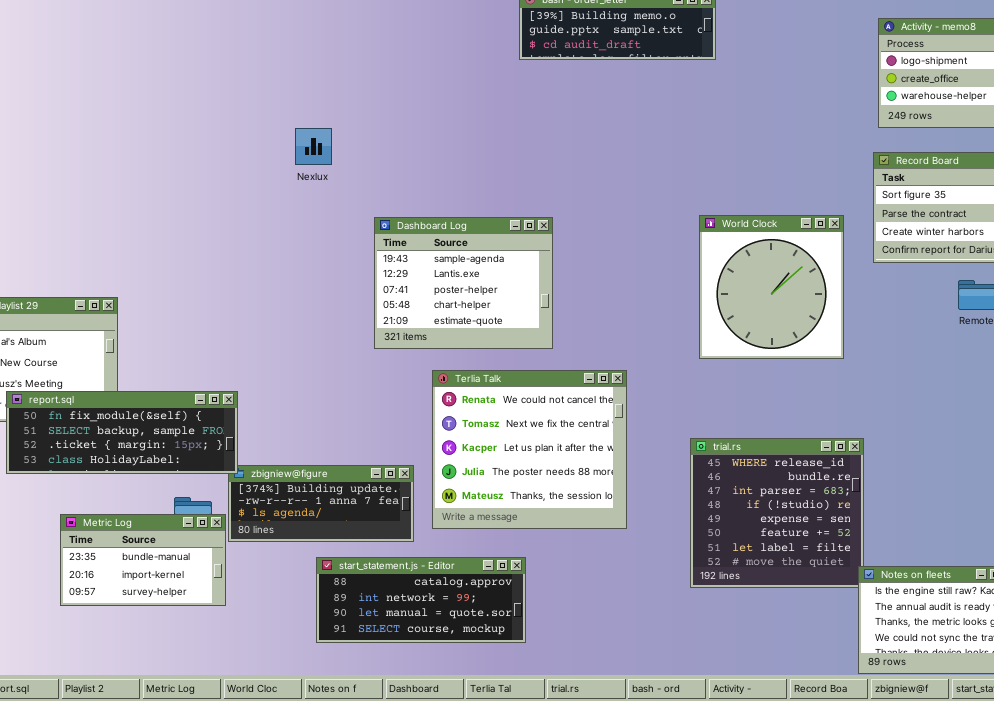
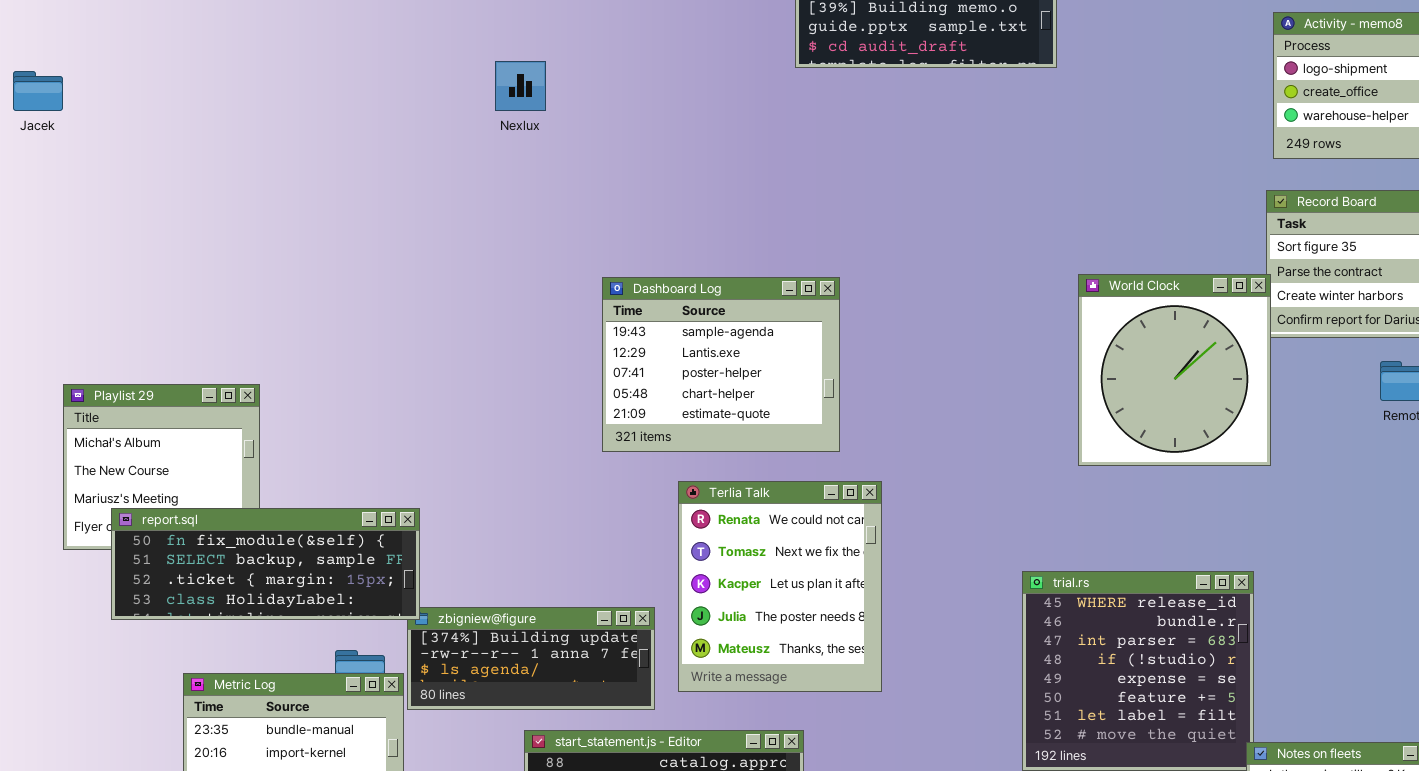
Nexlux: [295,128,332,165] -> [495,61,546,111], moved
World Clock: [699,215,844,359] -> [1078,274,1271,466], moved
Terlia Talk: [432,370,627,529] -> [678,481,882,692], resized

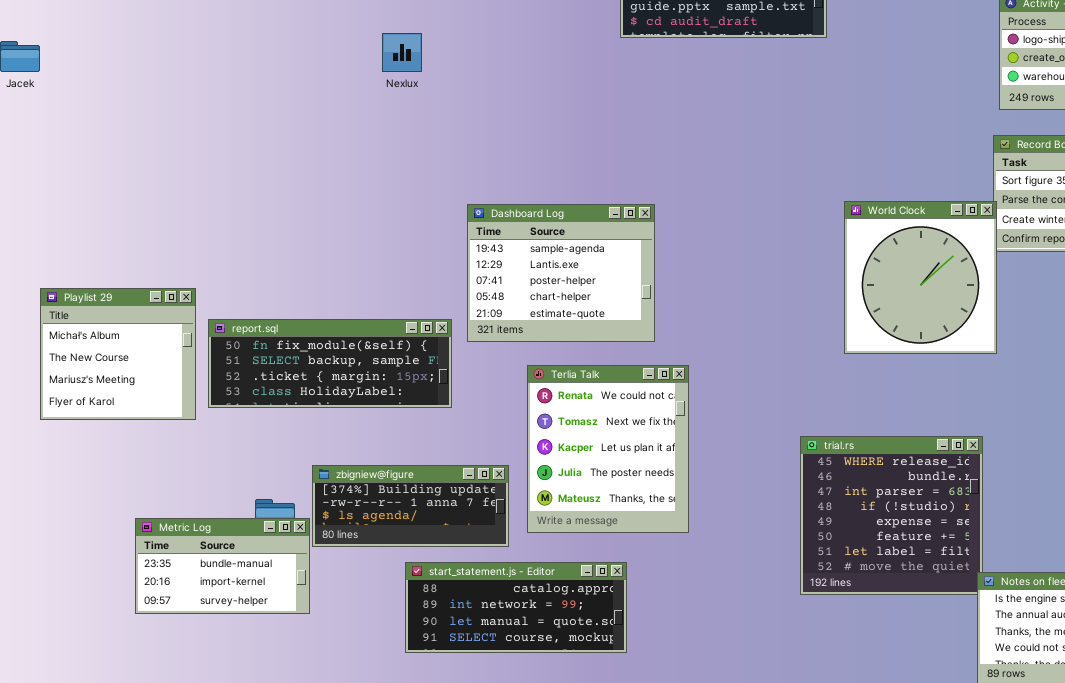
report.sql: [111,508,420,620] -> [208,319,452,408], moved

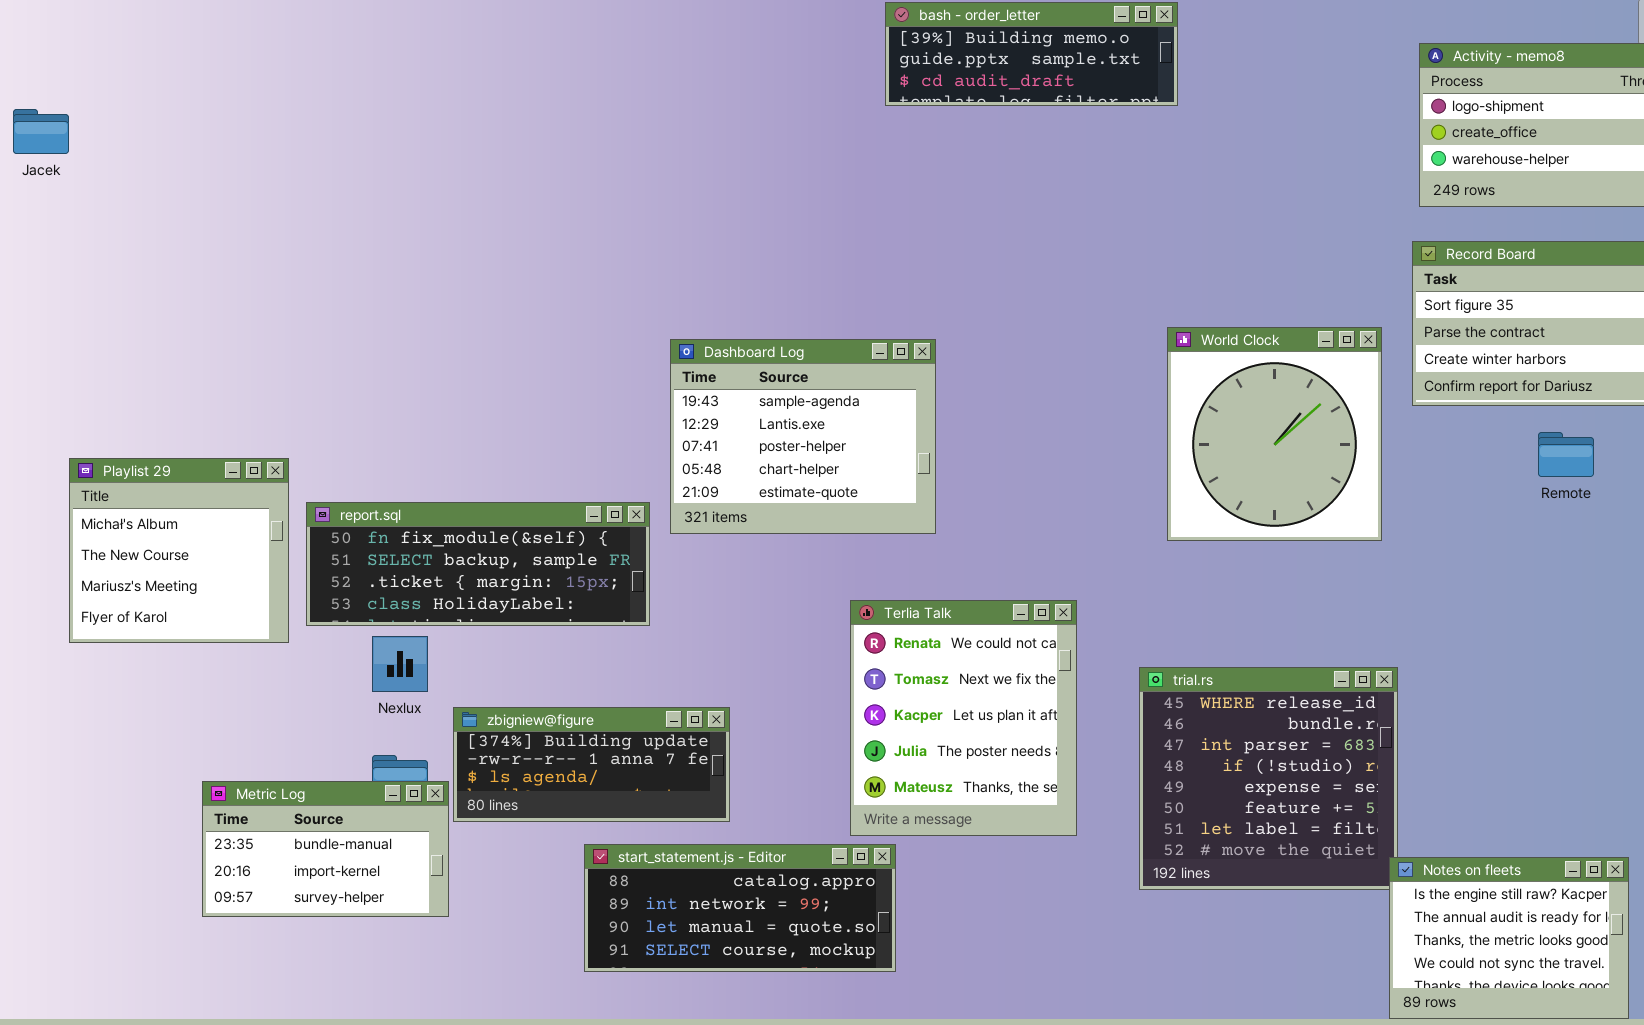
Nexlux: [382,33,422,72] -> [372,636,428,692], moved
World Clock: [844,201,997,354] -> [1167,327,1382,541], moved
Terlia Talk: [527,365,689,533] -> [850,600,1077,836], moved

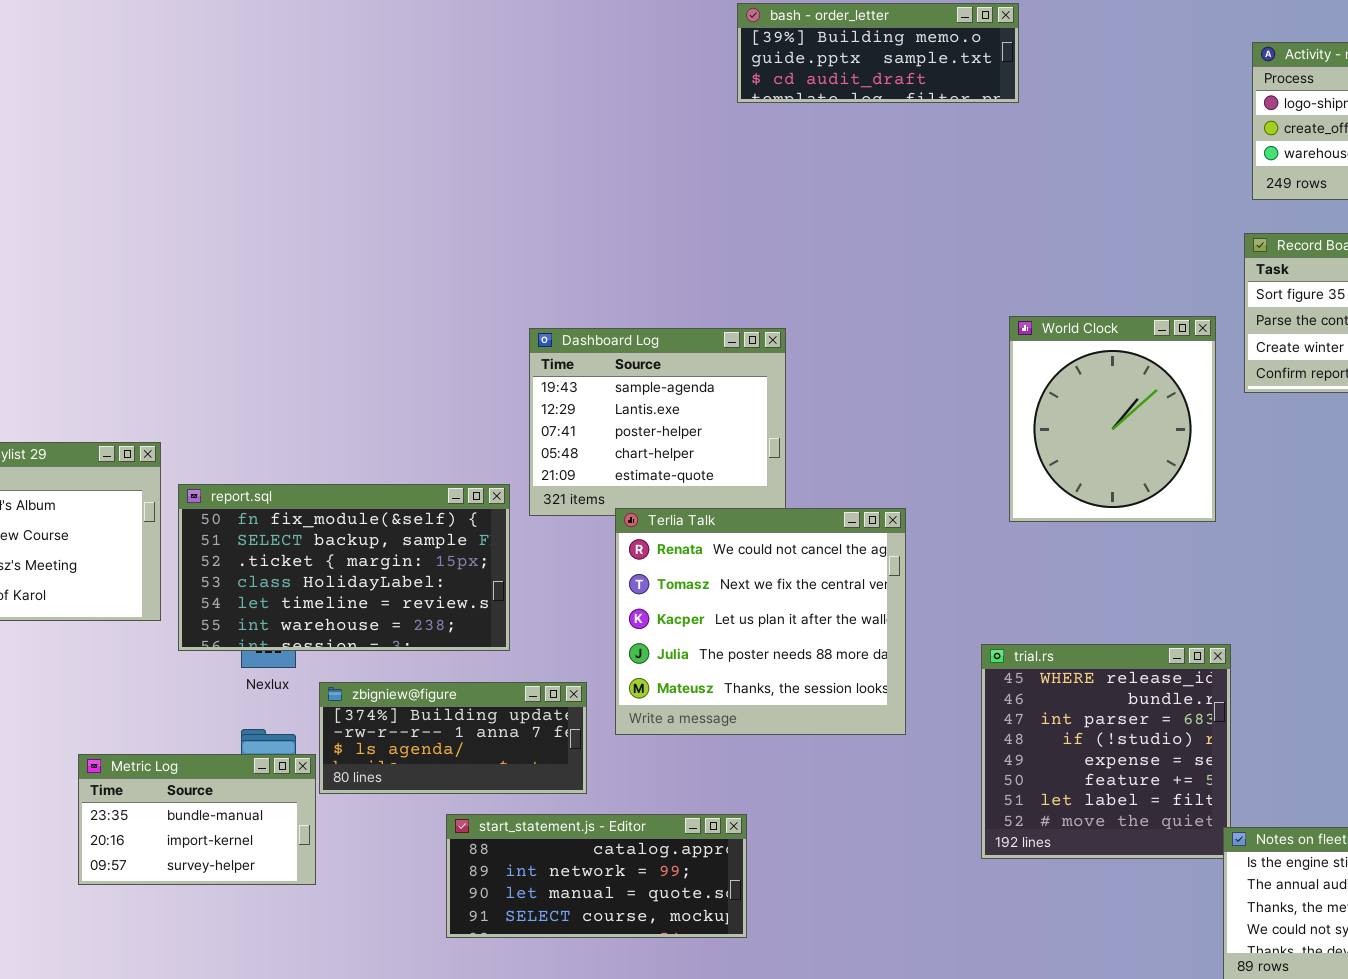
report.sql: [306,502,650,626] -> [178,484,510,651], resized
Terlia Talk: [850,600,1077,836] -> [615,508,906,735], moved, resized

